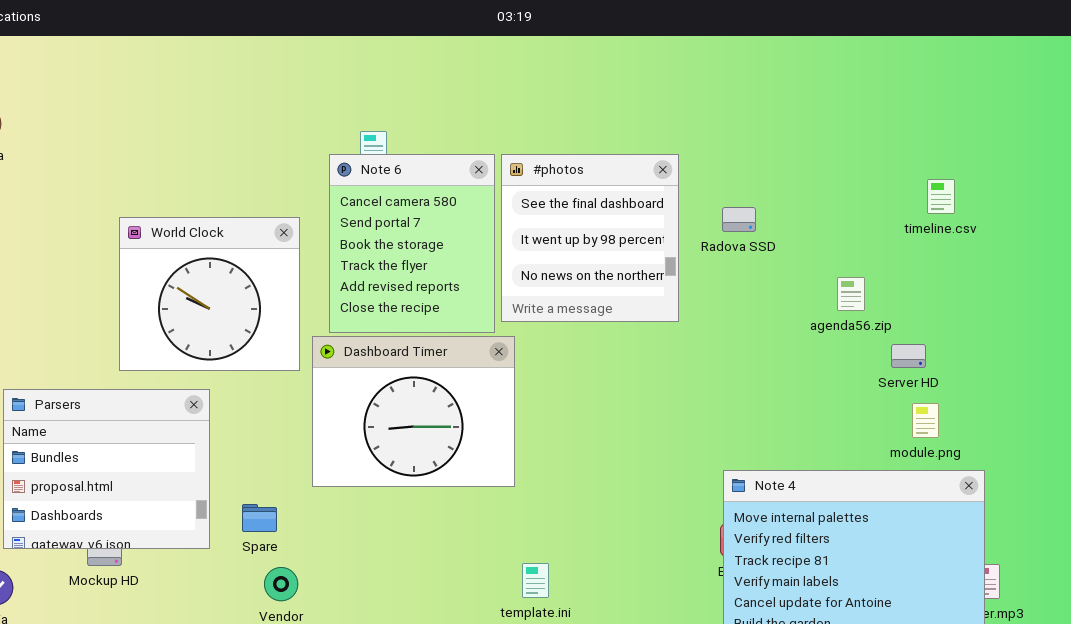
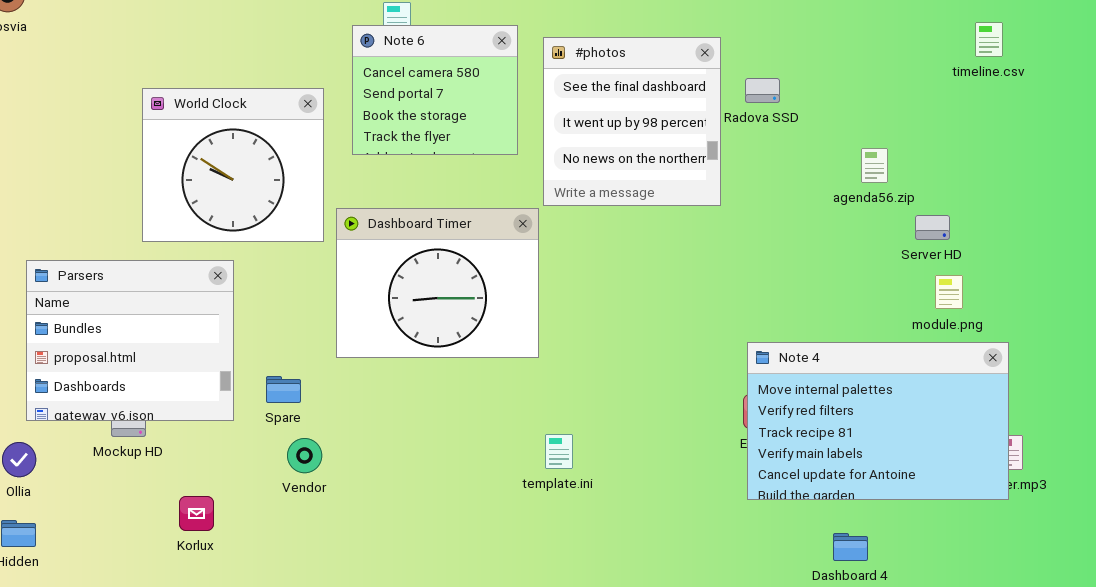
Note 6: [329,154,495,333] -> [352,25,518,155], resized
#photos: [501,154,679,322] -> [543,37,721,206], moved
timeline.csv: [927,179,955,214] -> [975,22,1003,57], moved

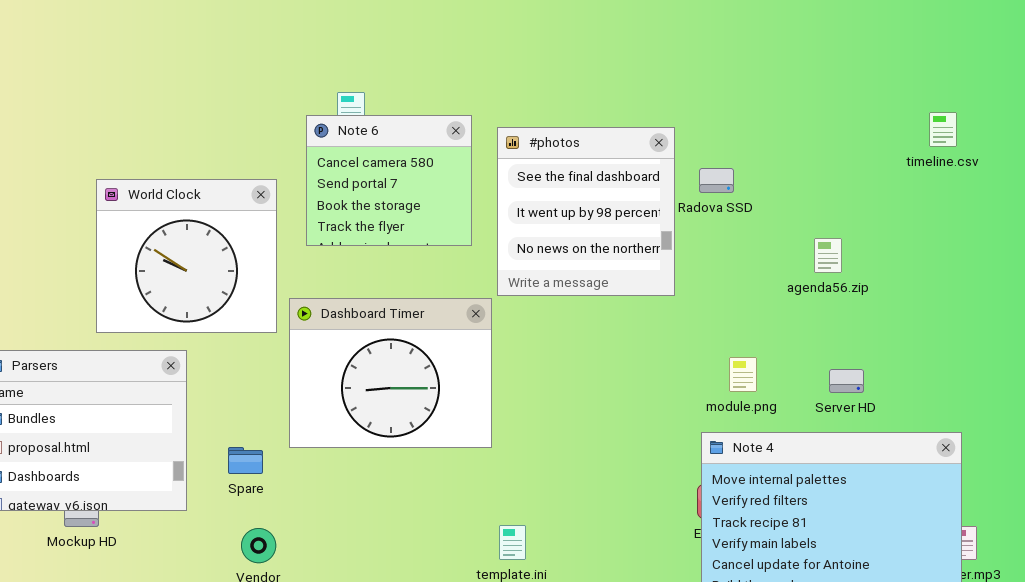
Server HD: [915,215,950,240] -> [829,369,864,393], moved
module.png: [935,275,963,309] -> [729,357,757,392], moved
Spare: [266,376,301,403] -> [228,447,263,474], moved

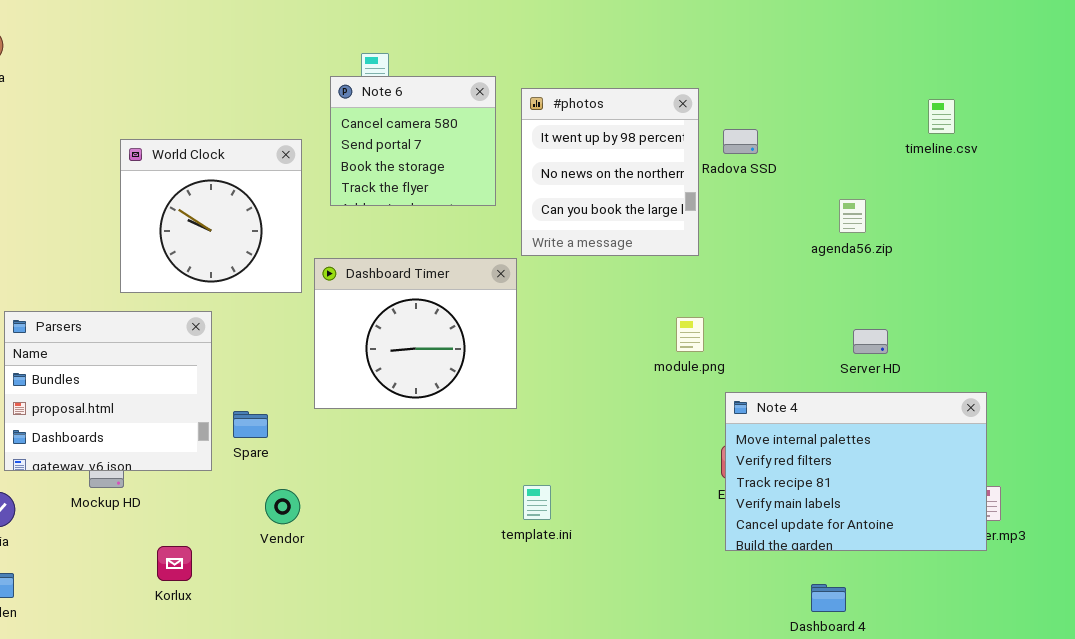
timeline.csv: [929,112,957,147] -> [928,99,955,134], moved
#photos: [497,127,675,296] -> [521,88,699,256], scrolled down 1 row
module.png: [729,357,757,392] -> [676,317,704,352], moved
Spare: [228,447,263,474] -> [233,411,268,438], moved

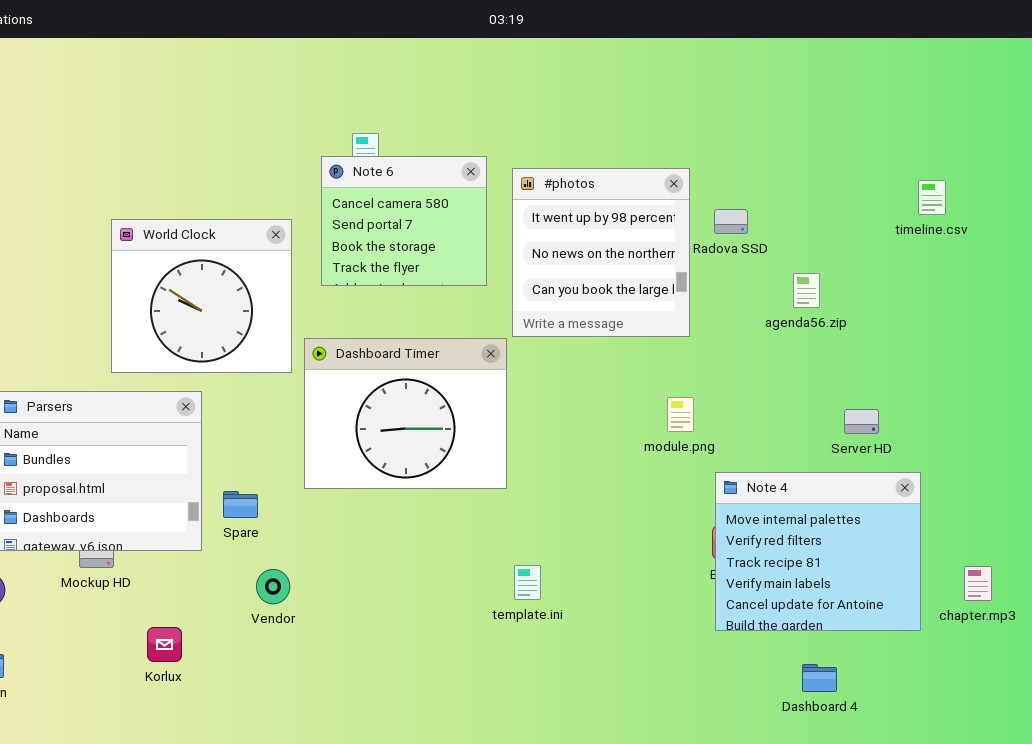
agenda56.zip: [839,199,866,233] -> [793,273,820,308], moved
Note 4: [725,392,987,551] -> [715,472,921,631], resized

